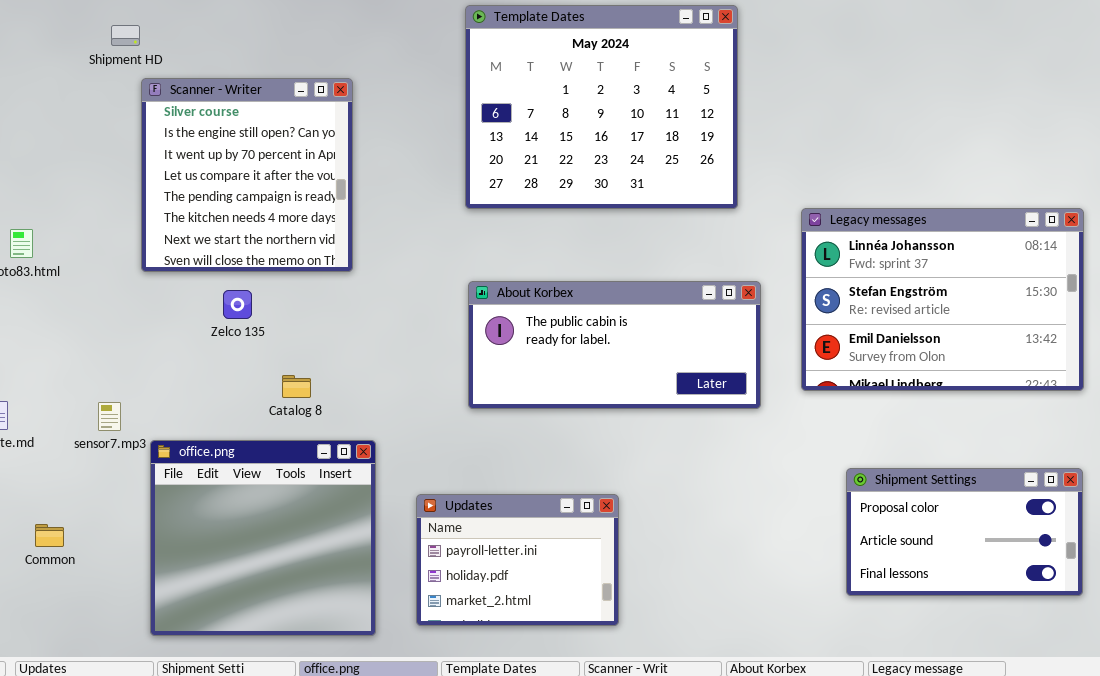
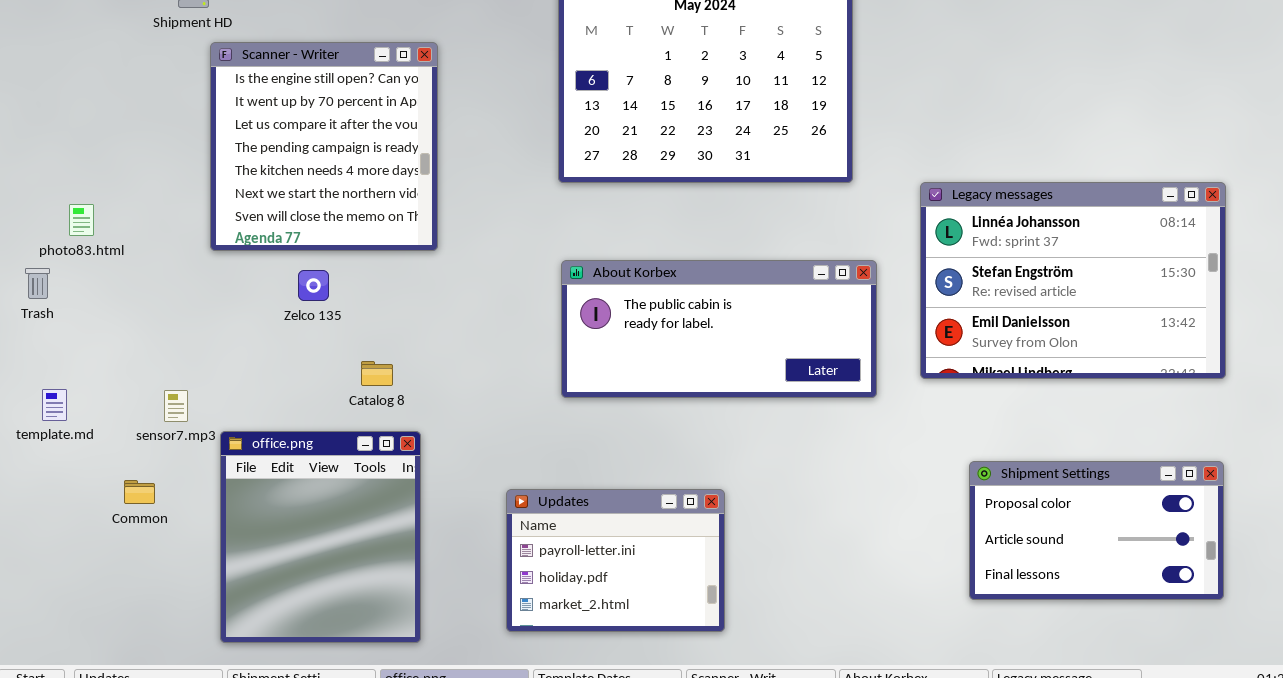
Scanner - Writer: [141,78,353,272] -> [210,42,438,251], scrolled down 1 row
office.png: [150,440,376,636] -> [220,431,421,643], resized
Common: [35,524,64,547] -> [124,480,155,504], moved

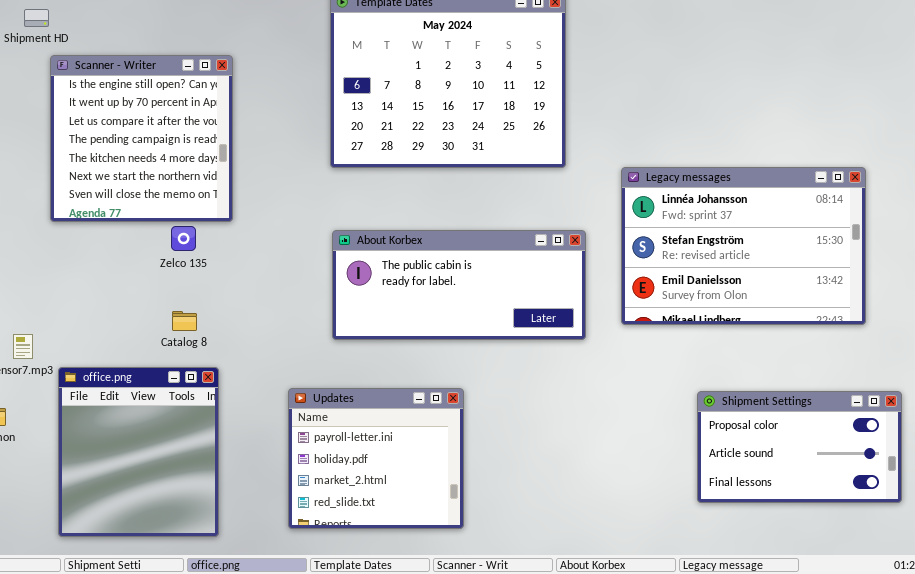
Zelco 135: [298,270,329,301] -> [171,226,196,251], moved
Shipment Settings: [969,461,1224,600] -> [697,391,902,503], moved
Updates: [506,489,725,632] -> [288,388,464,529], resized

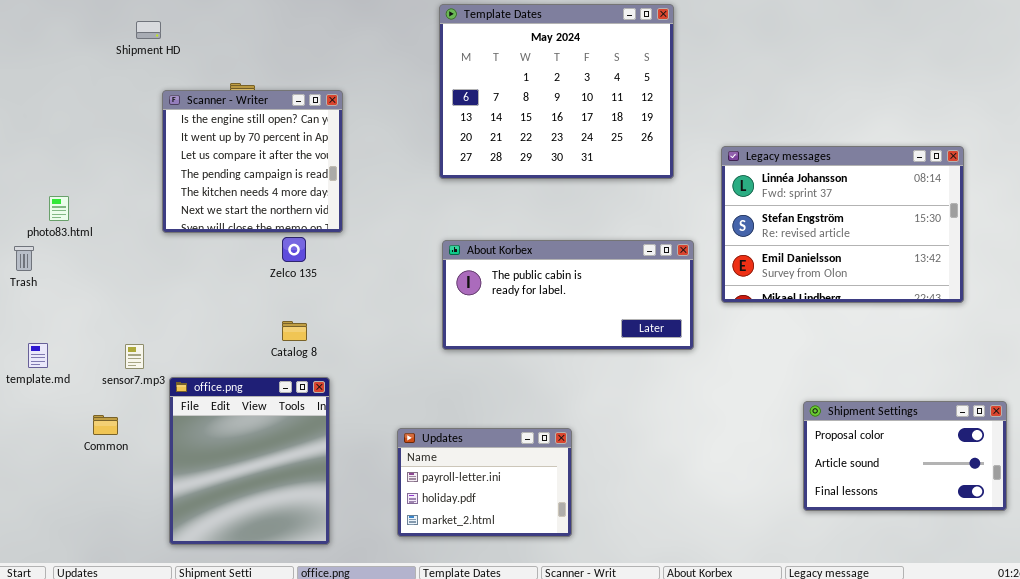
Scanner - Writer: [50,55,233,222] -> [162,90,343,233], resized
Legacy messages: [621,167,866,325] -> [721,146,964,303], moved
Updates: [288,388,464,529] -> [397,428,572,537], resized

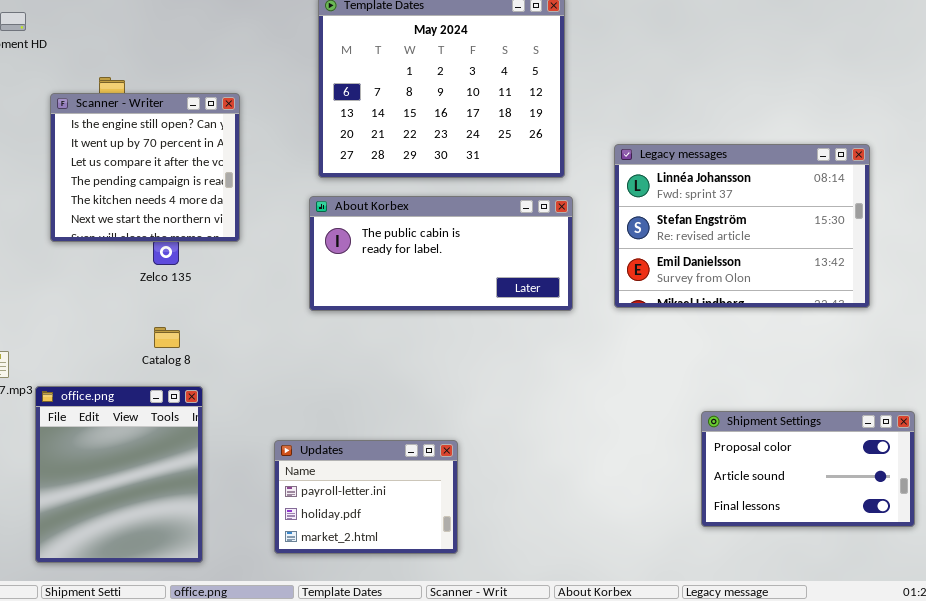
Scanner - Writer: [162,90,343,233] -> [50,93,240,242], moved
About Korbex: [442,240,694,350] -> [309,196,573,311], moved

